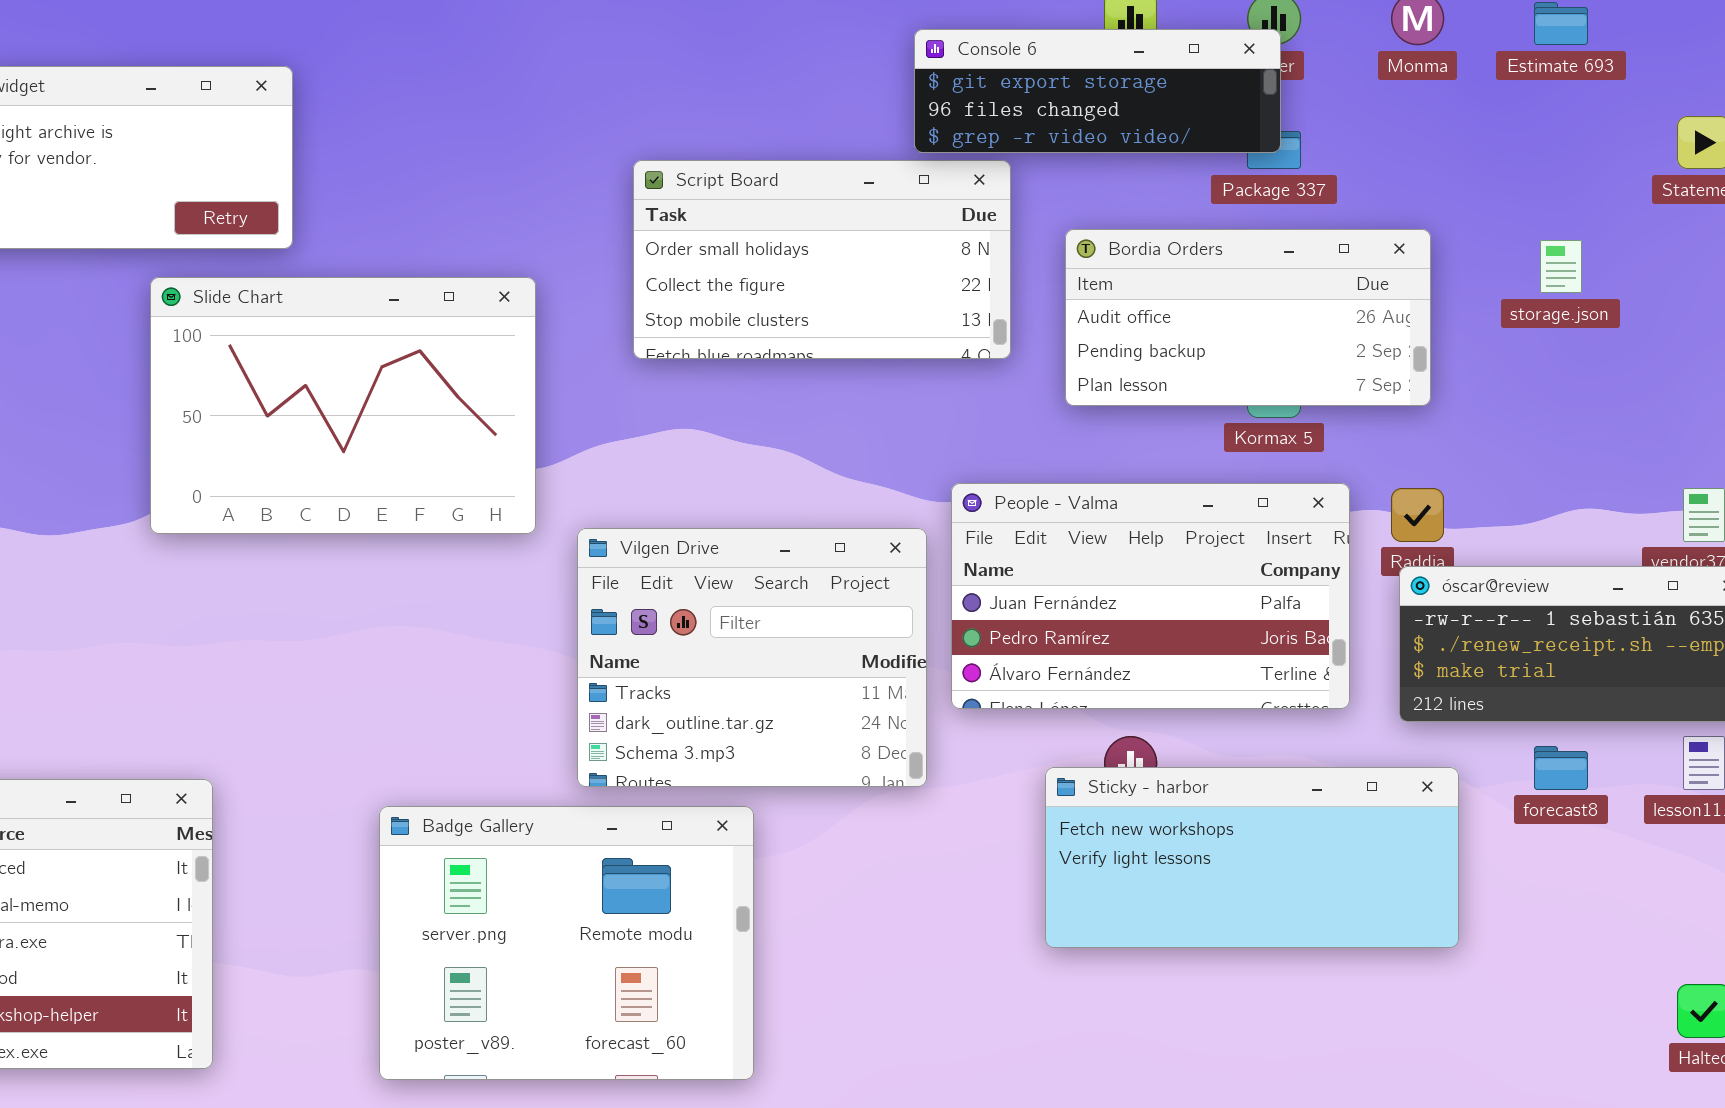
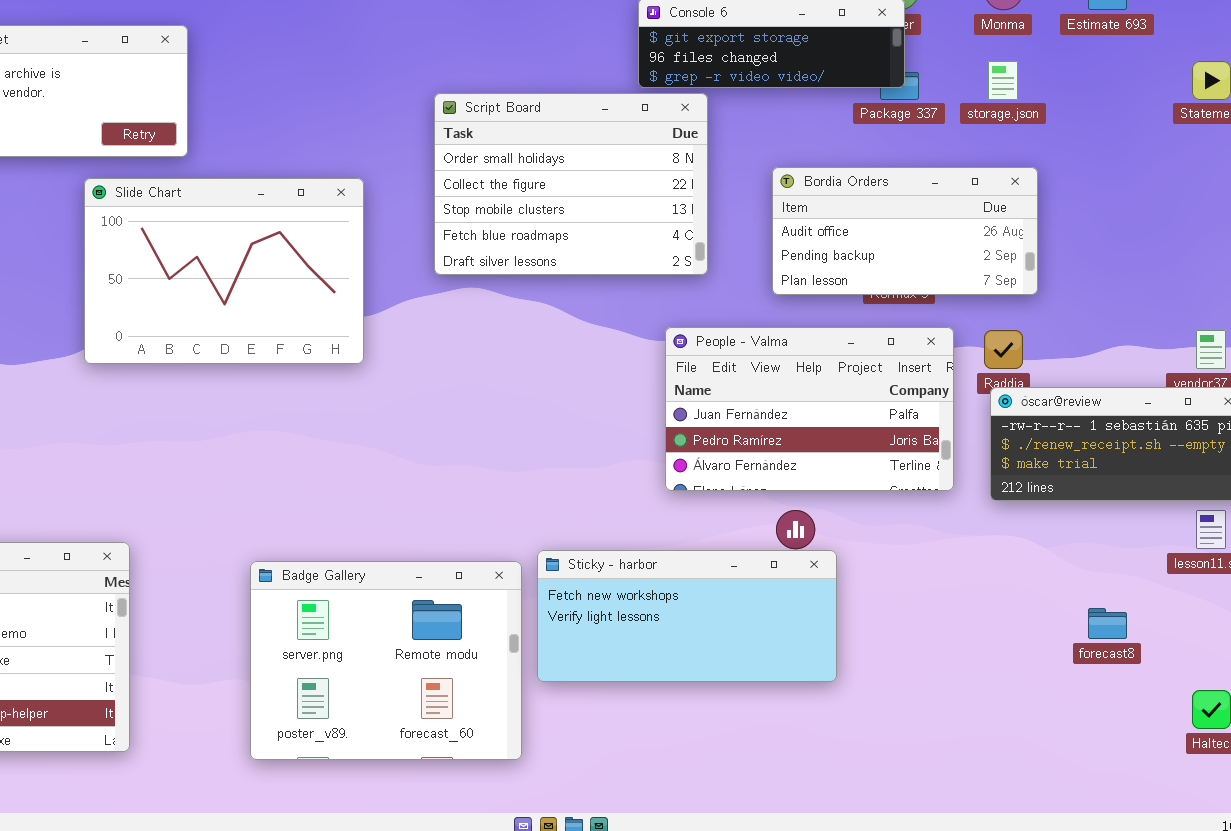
Script Board: [633,160,1011,359] -> [434,93,708,275], resized
Bordia Orders: [1065,229,1431,406] -> [772,167,1038,295], moved
storage.json: [1540,240,1582,293] -> [988,61,1018,100], moved
Vilgen Drive: [577,528,927,787] -> none, closed
forecast8: [1534,746,1588,790] -> [1088,608,1127,639], moved
Sticky - harbor: [1045,767,1459,948] -> [537,550,837,682], moved

